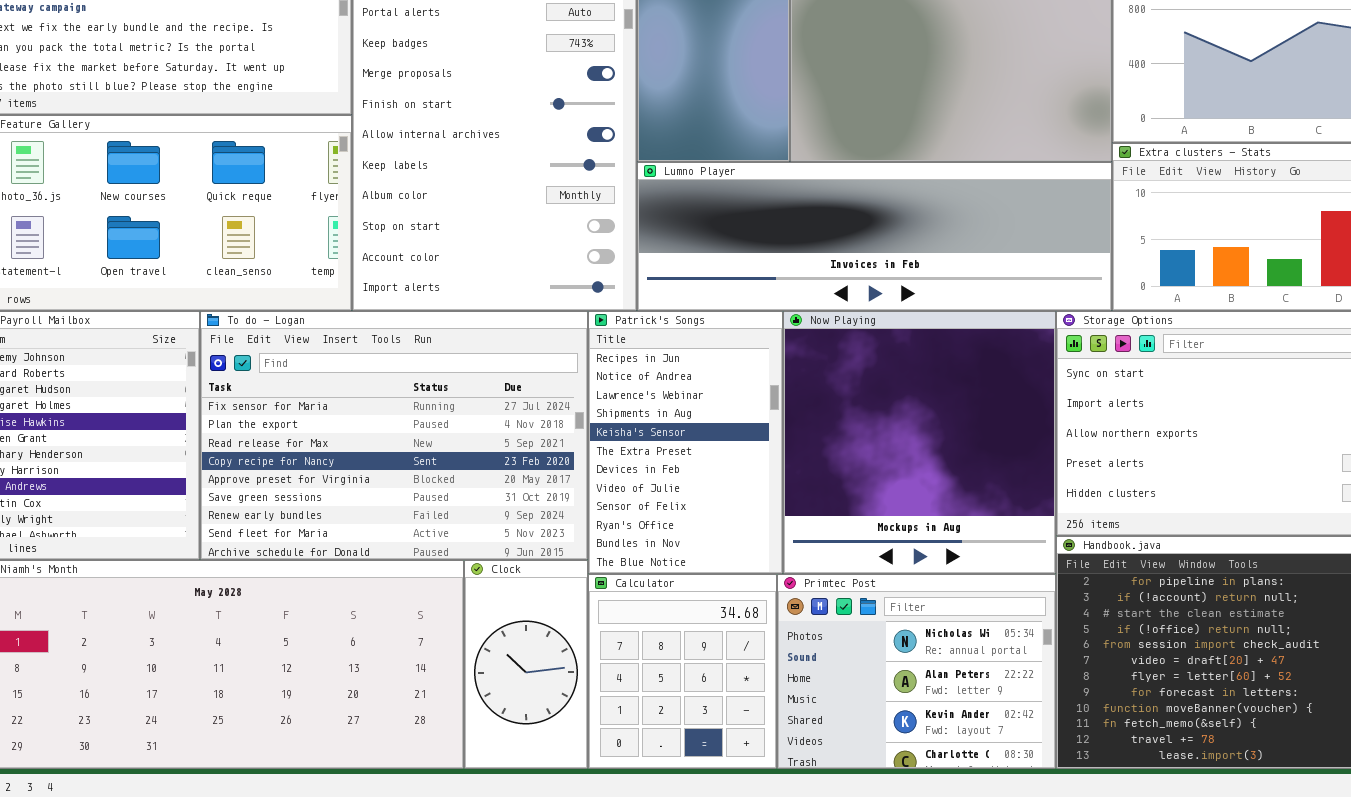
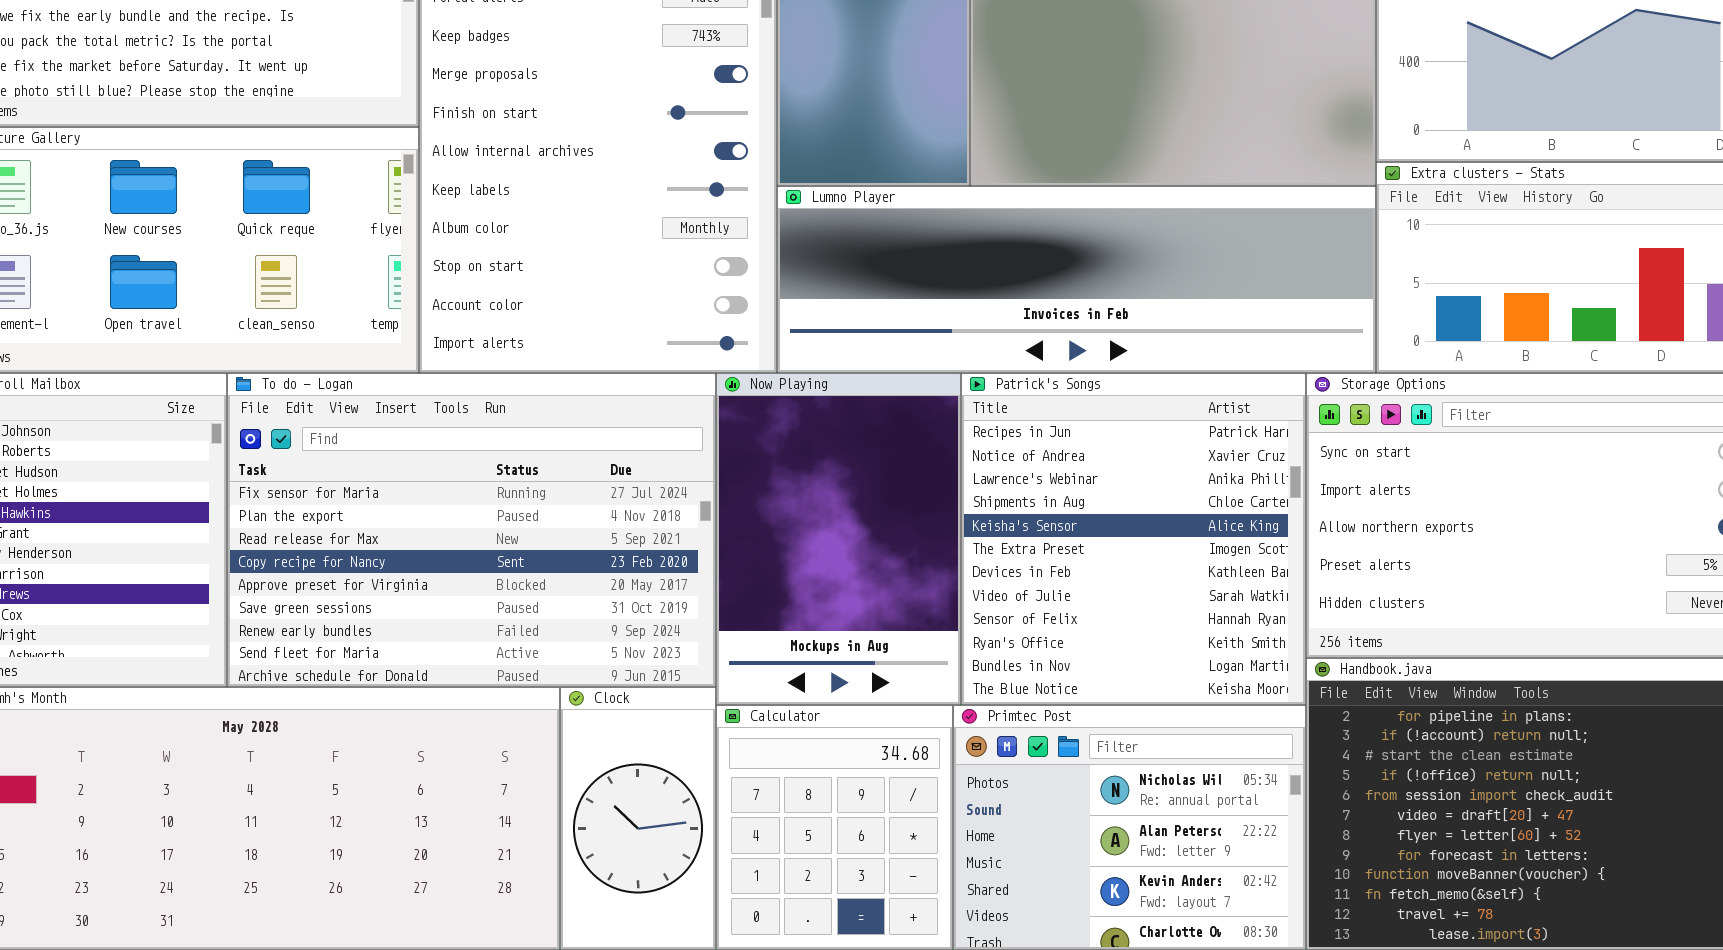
Patrick's Songs: [588,311,783,574] -> [961,373,1306,705], moved, resized
Now Playing: [783,311,1056,574] -> [716,373,961,705], moved, resized

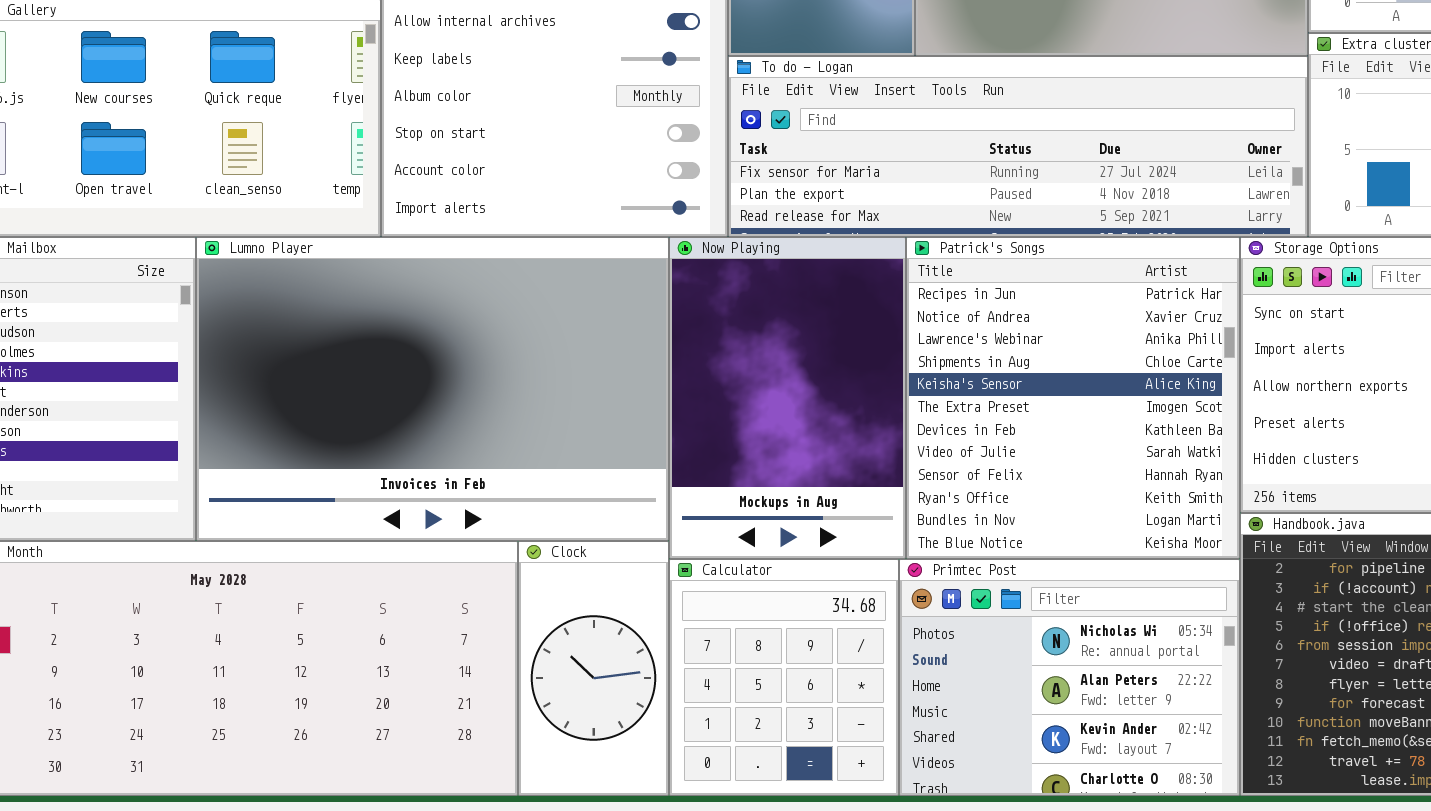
Lumno Player: [777,186,1376,373] -> [196,237,669,541], moved, resized
To do - Logan: [227,373,716,687] -> [728,56,1308,237], moved, resized

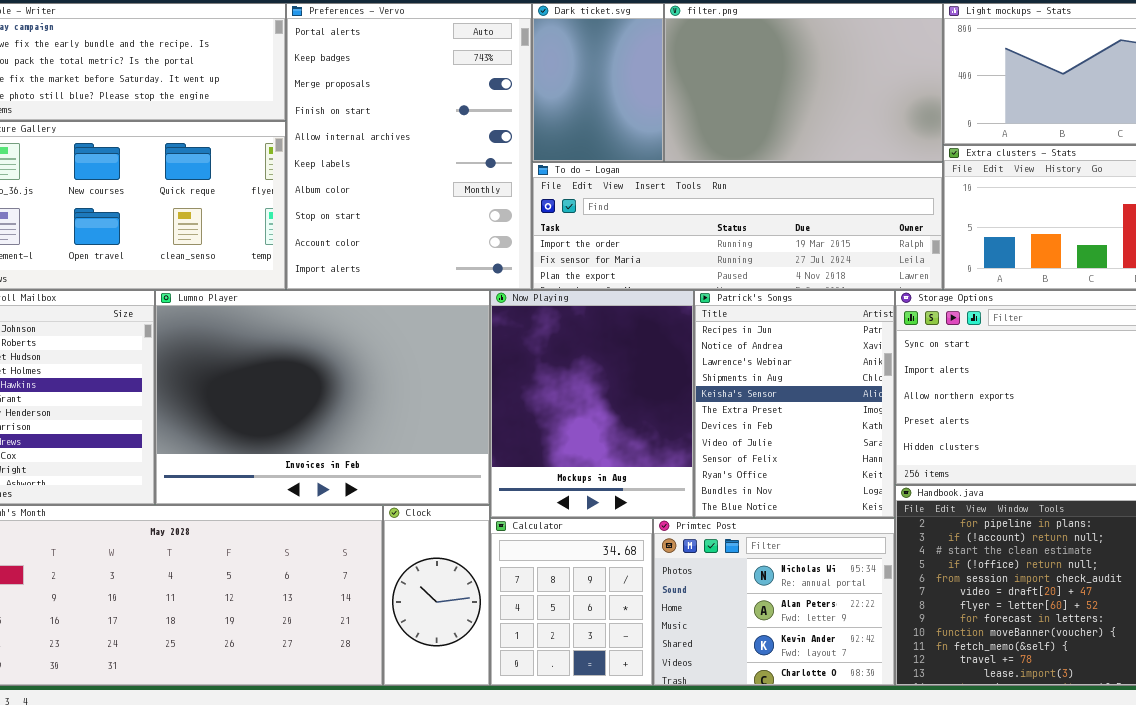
To do - Logan: [728,56,1308,237] -> [532,162,943,290], scrolled up 1 row
Now Playing: [669,237,906,559] -> [490,290,694,518], resized
Patrick's Songs: [906,237,1240,559] -> [694,290,895,518], resized

